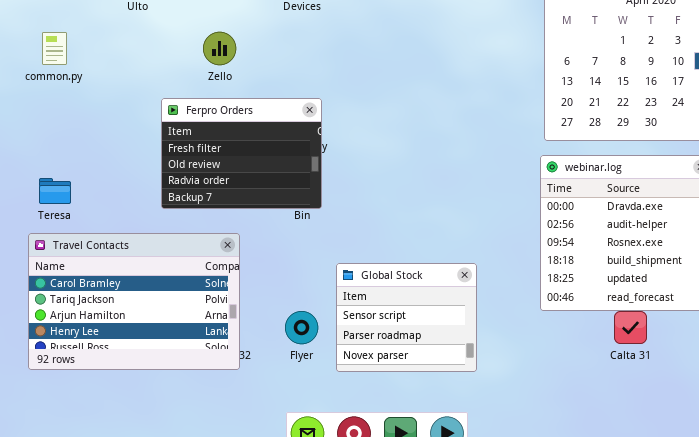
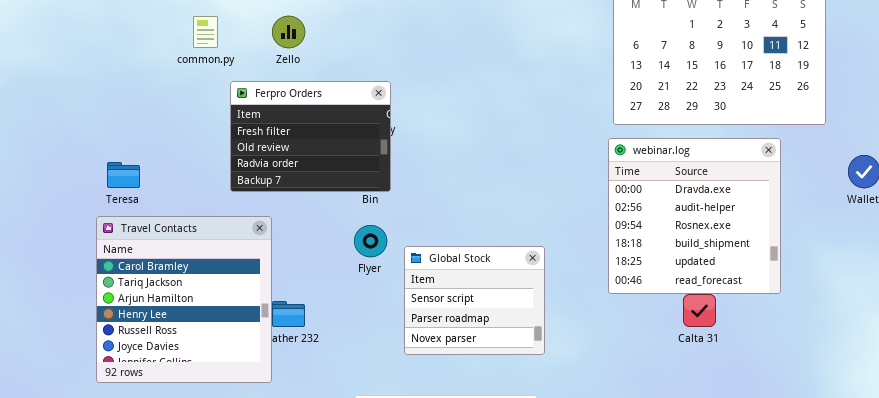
common.py: [42,32,67,65] -> [193,16,218,48], moved
Travel Contacts: [28,233,240,370] -> [96,216,272,383], resized
Flyer: [285,311,318,344] -> [354,225,387,257], moved

